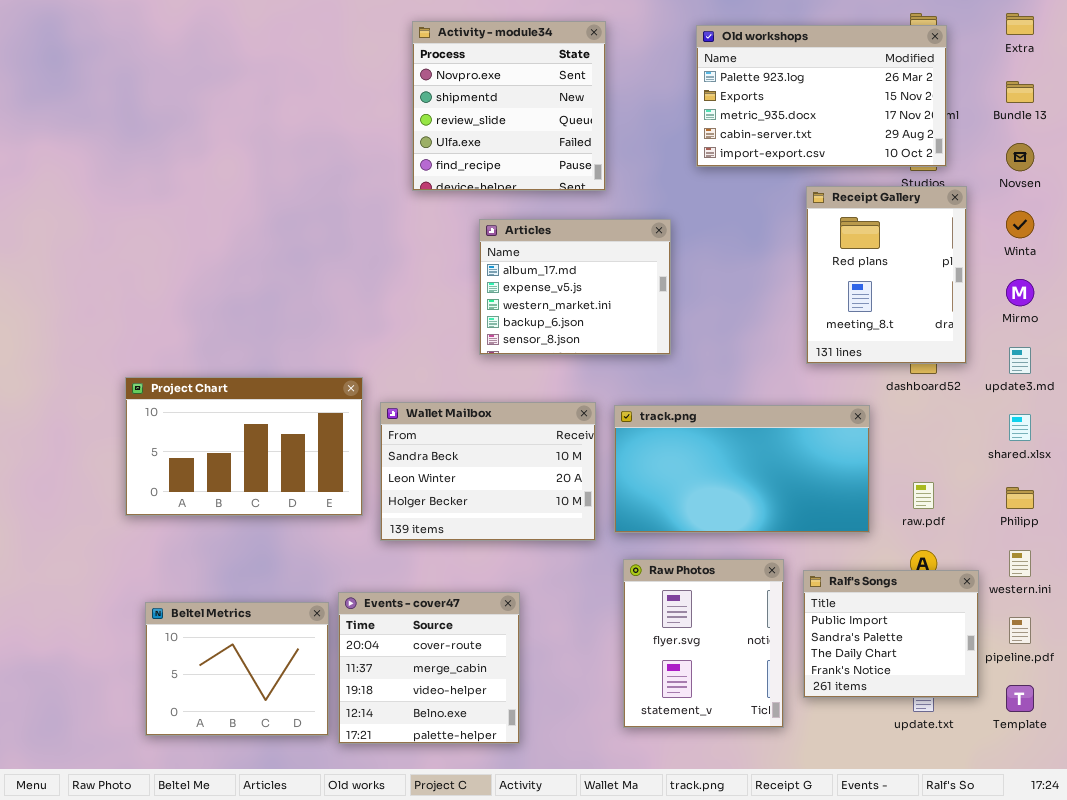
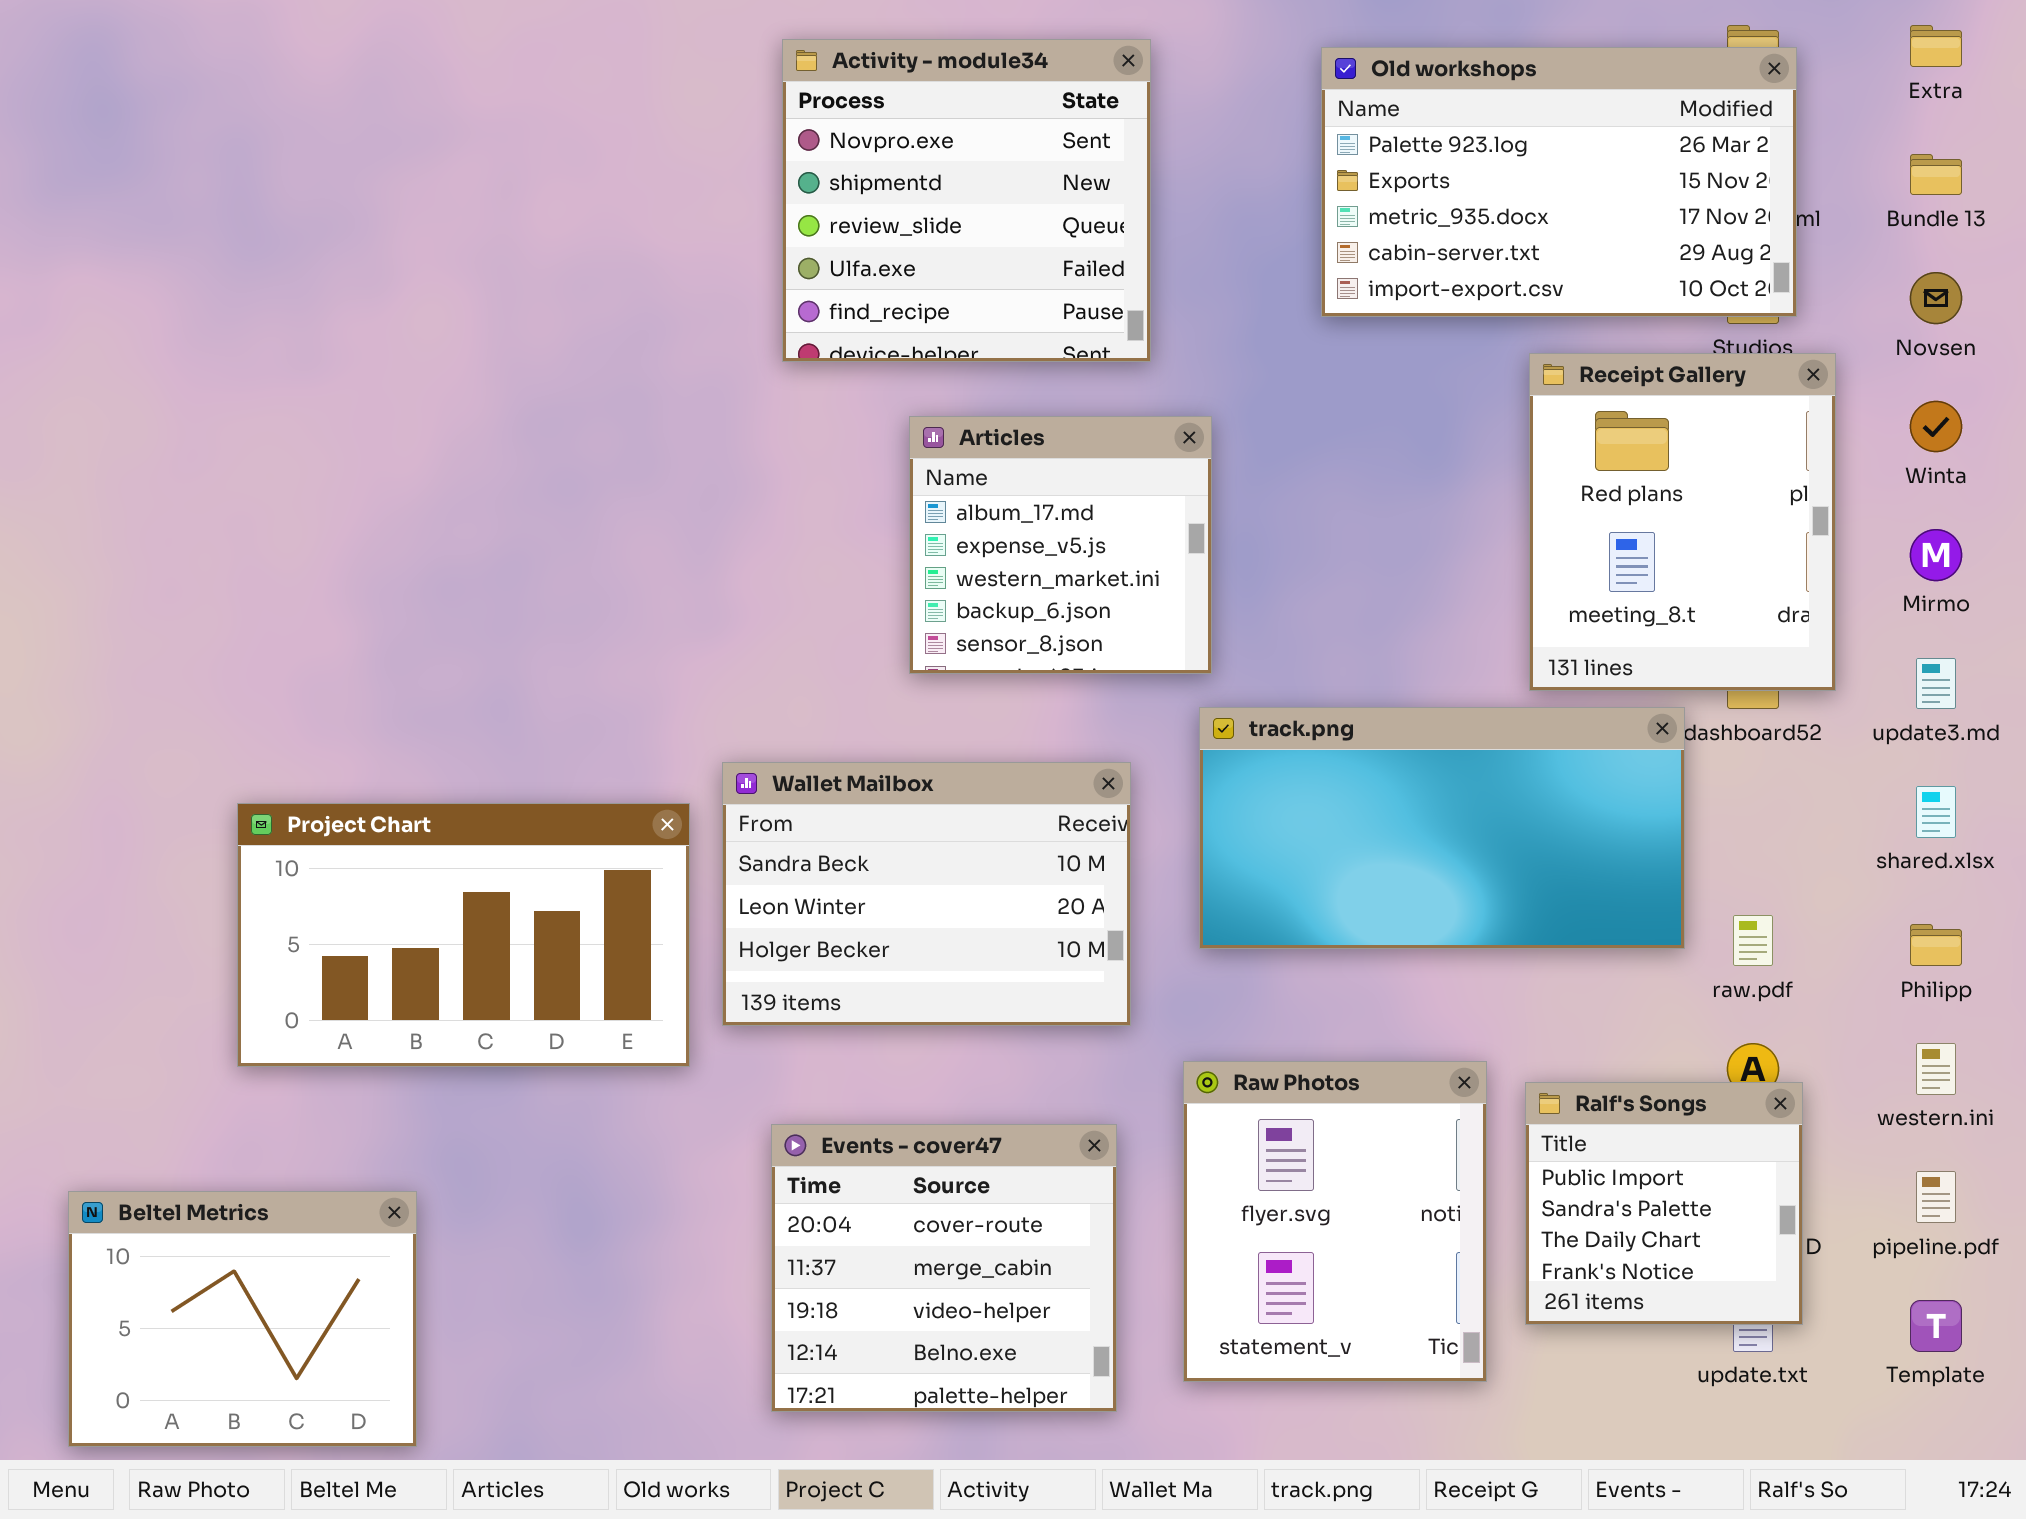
Articles: [479,219,671,355] -> [909,416,1212,674], resized
Project Chart: [125,377,363,516] -> [237,803,690,1067], moved
track.png: [614,405,870,533] -> [1199,707,1685,949], moved
Ralf's Songs: [803,570,979,698] -> [1525,1082,1803,1325], resized
Events - cover47: [338,592,520,744] -> [771,1124,1117,1412], moved
Beltel Metrics: [145,602,329,736] -> [68,1191,417,1447], moved

